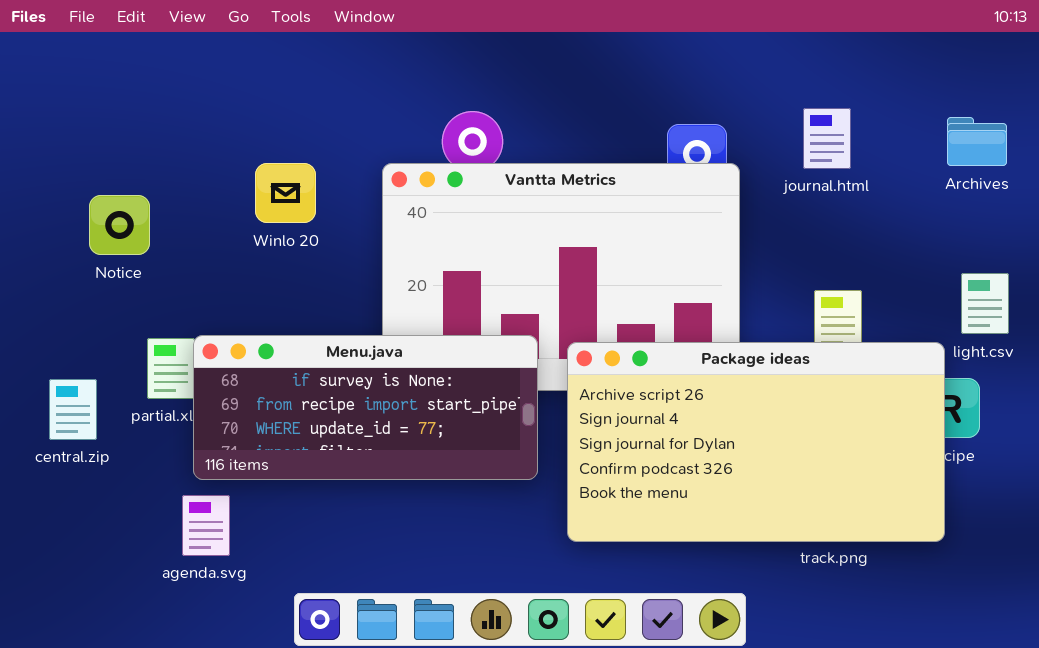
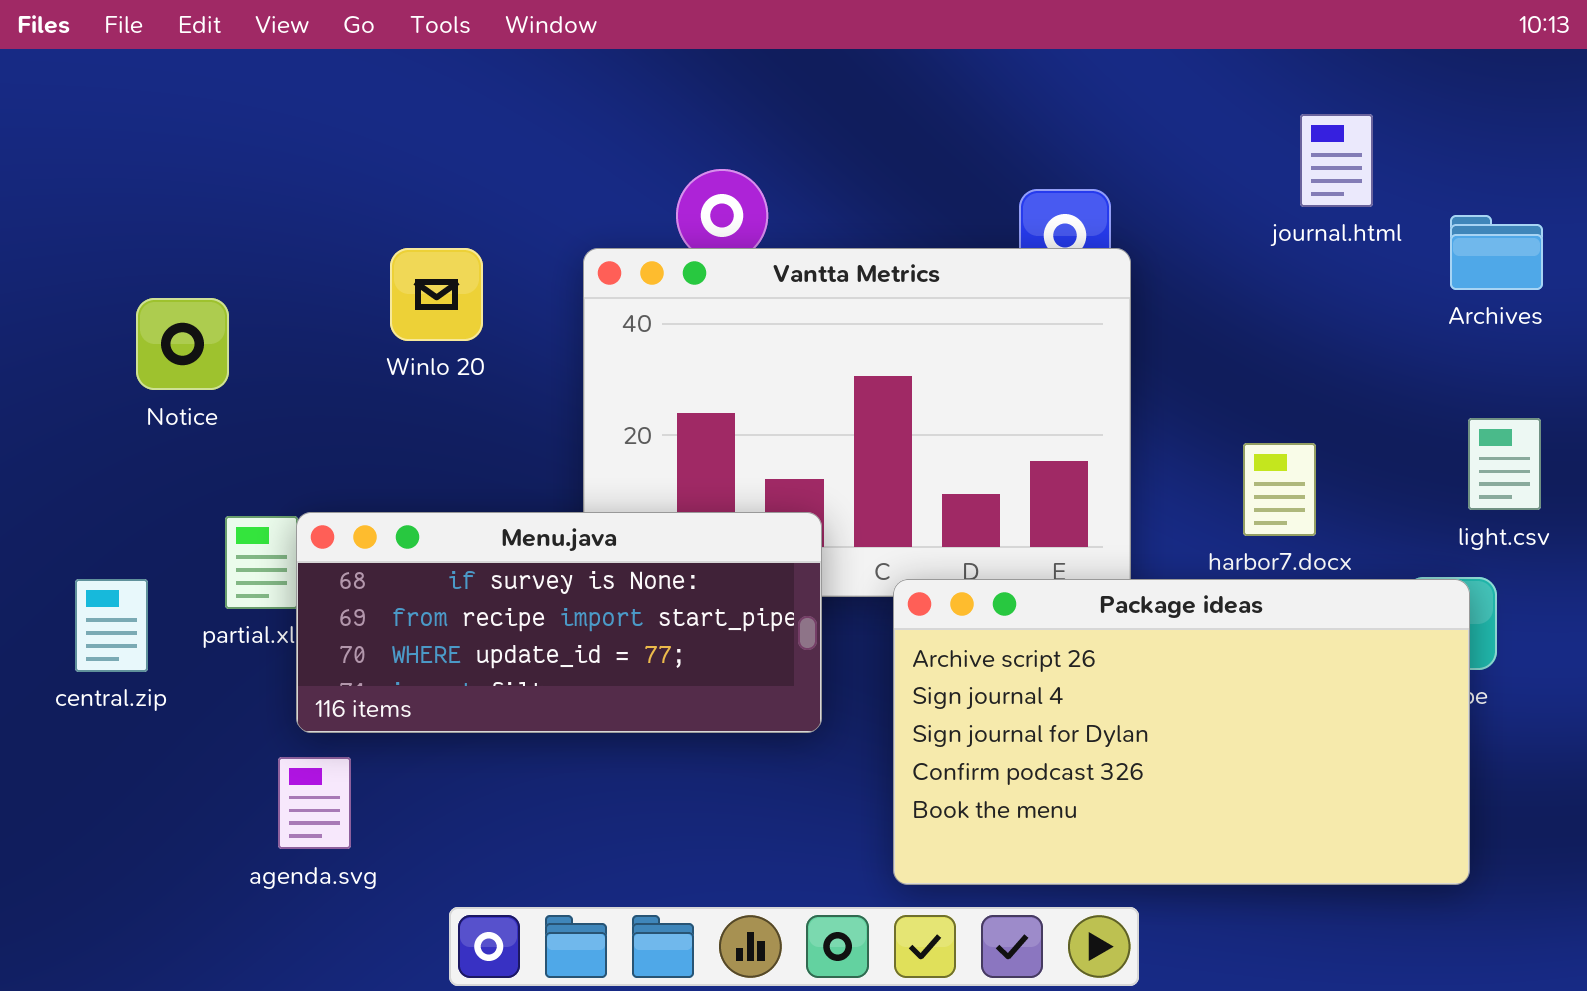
journal.html: [803,108,851,169] -> [1300,114,1373,207], moved
Archives: [947,117,1007,166] -> [1450,215,1543,290], moved
Package ideas: [567,342,945,542] -> [893,579,1470,885], moved

